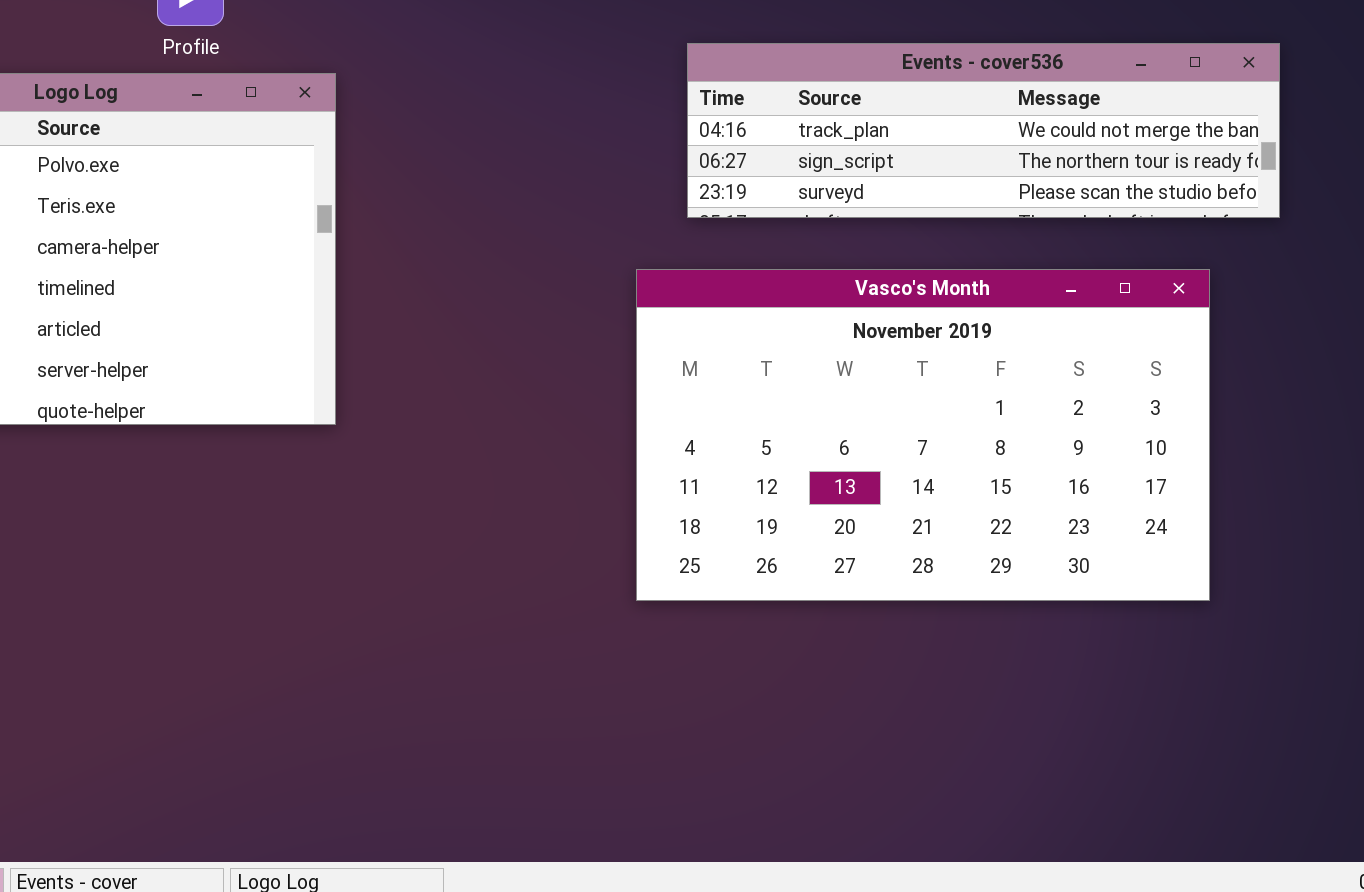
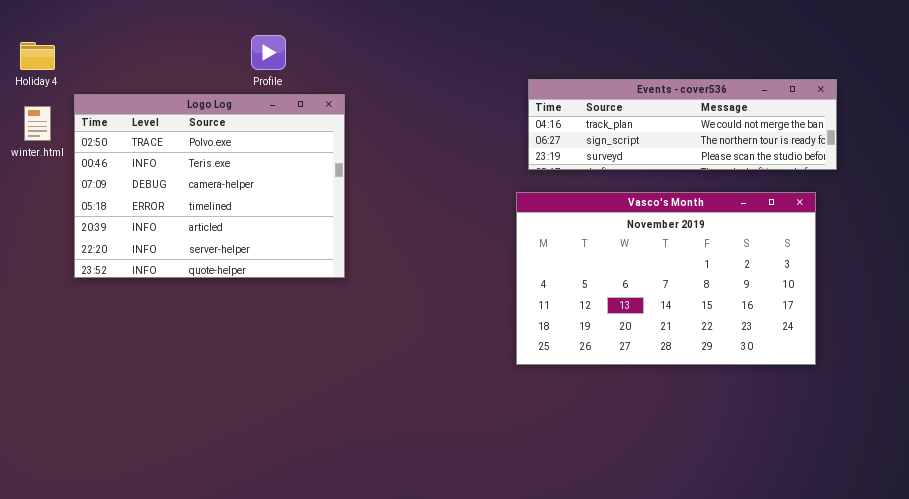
Vasco's Month: [636,269,1210,601] -> [516,192,816,365], moved

